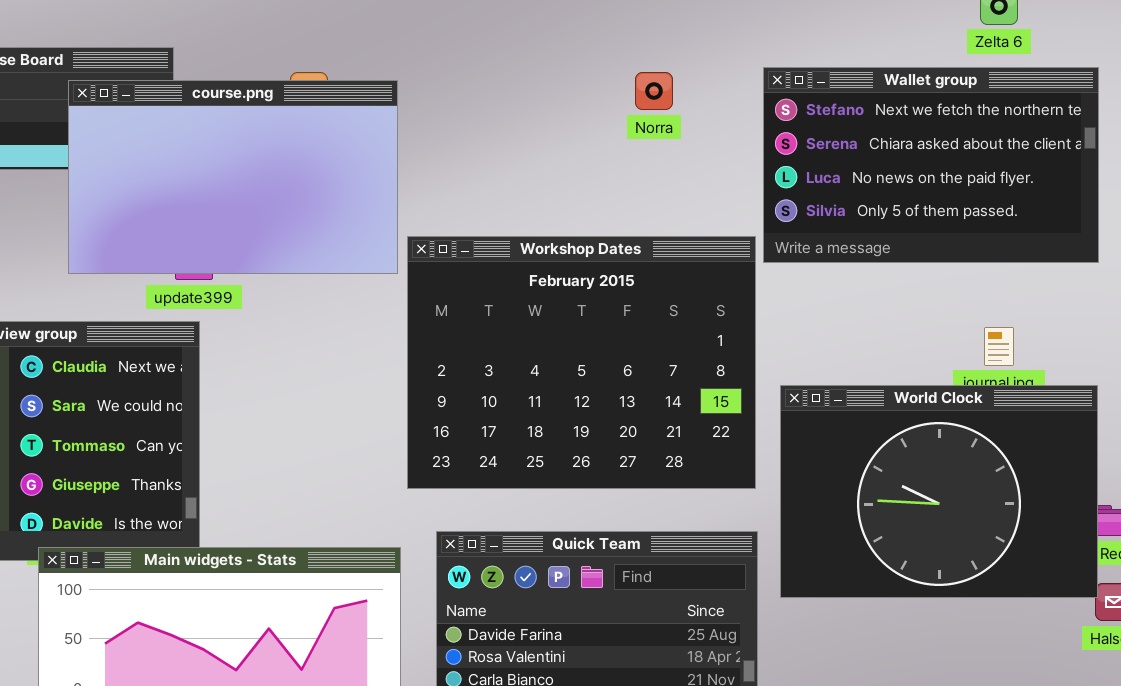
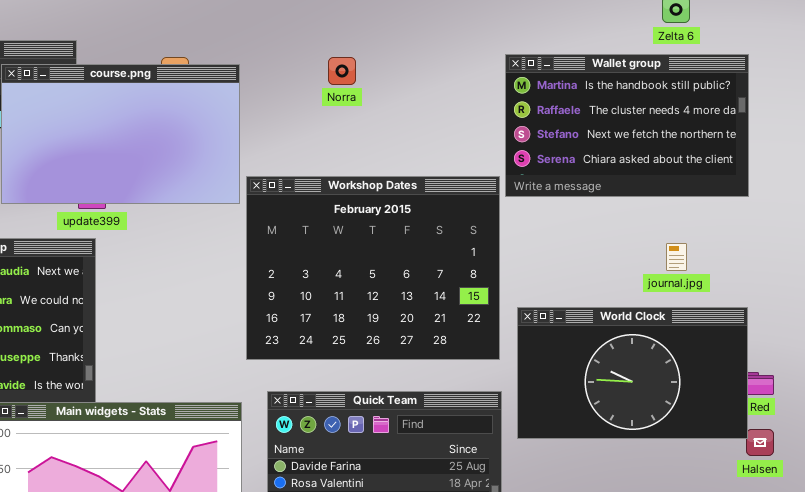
Wallet group: [763,67,1099,263] -> [505,54,749,197], scrolled up 2 rows
Norra: [635,72,673,110] -> [328,57,356,85], moved
World Clock: [780,385,1098,598] -> [517,307,748,439], resized

